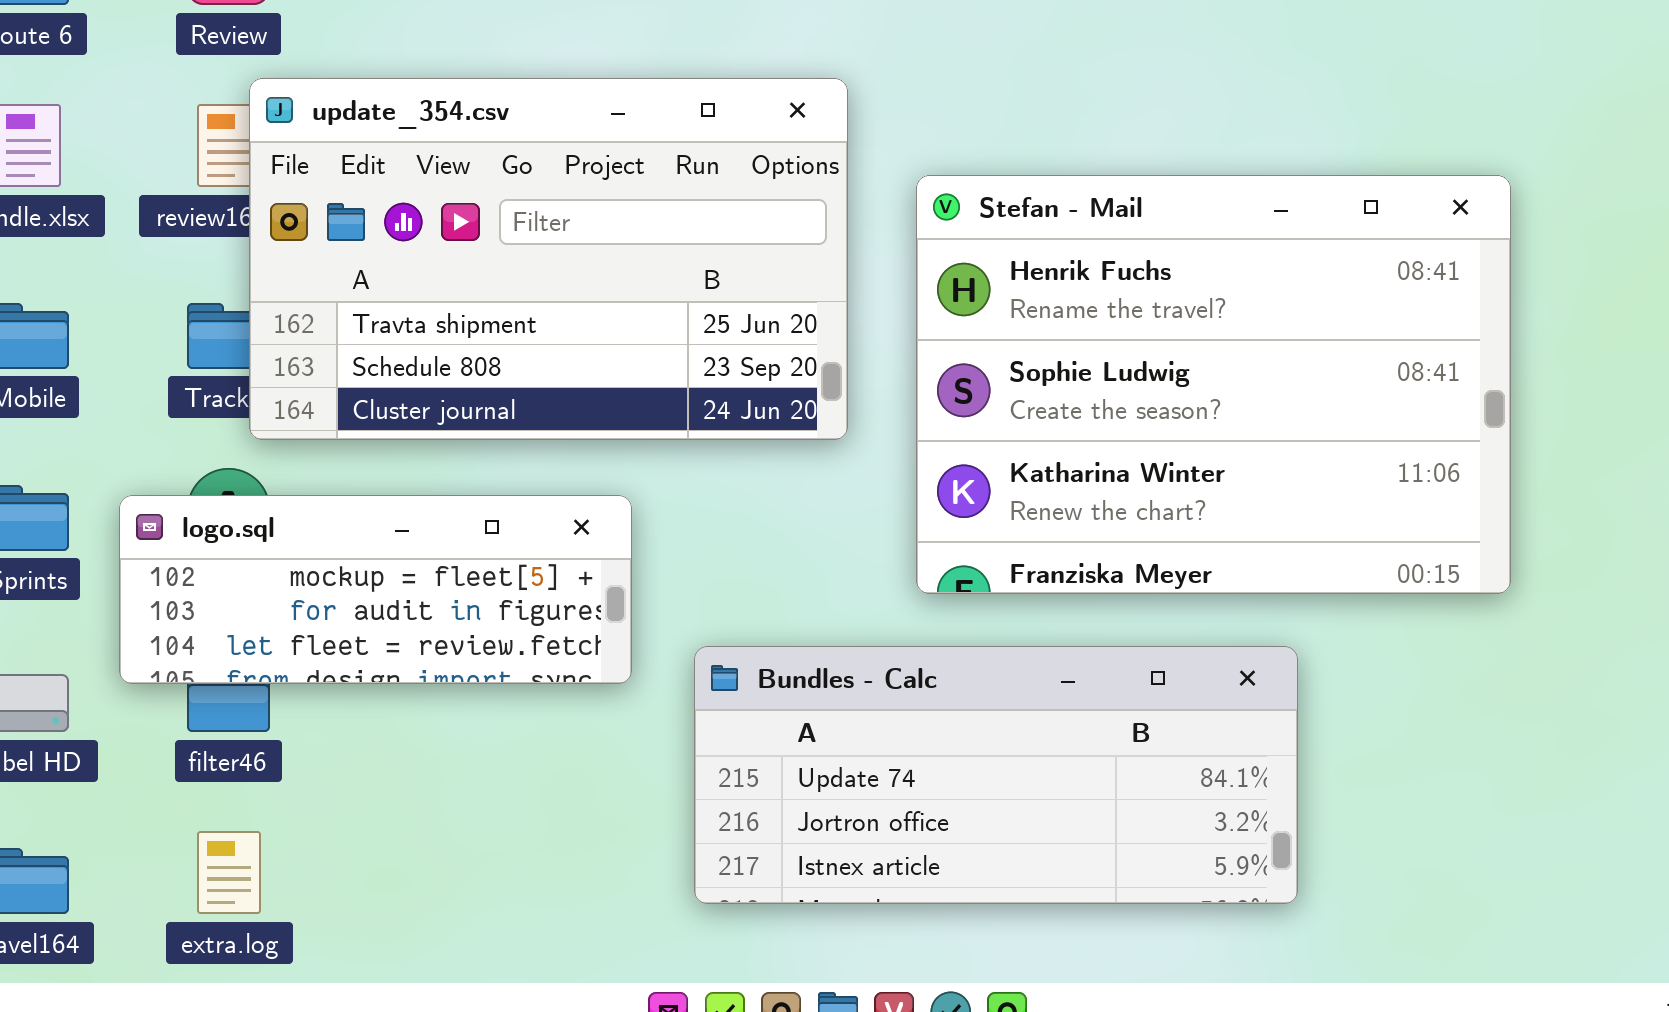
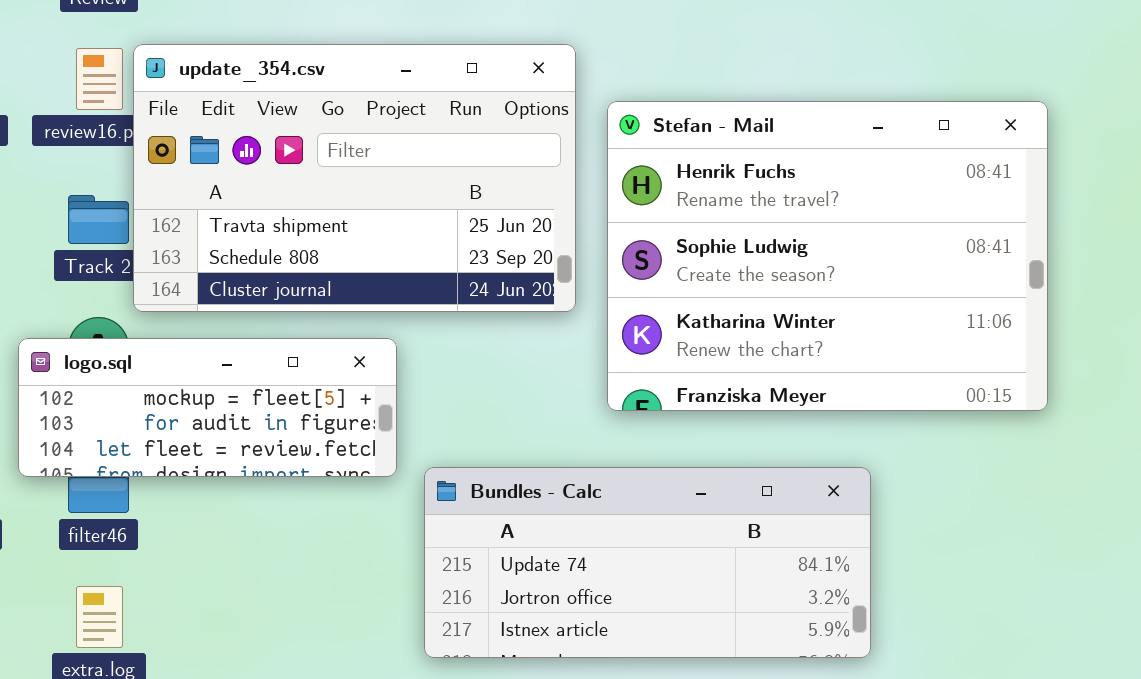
update_354.csv: [249,78,848,440] -> [133,44,576,312], moved
Bundles - Calc: [694,646,1298,904] -> [424,467,871,658], moved

